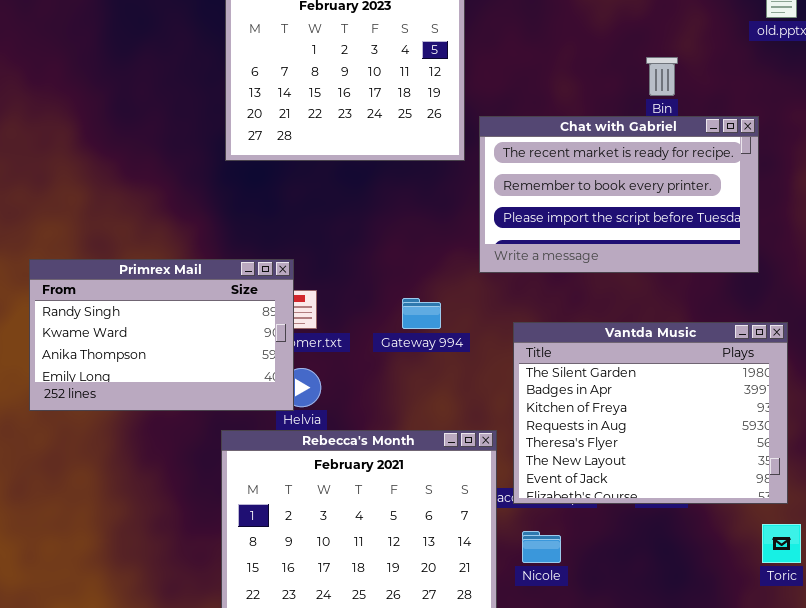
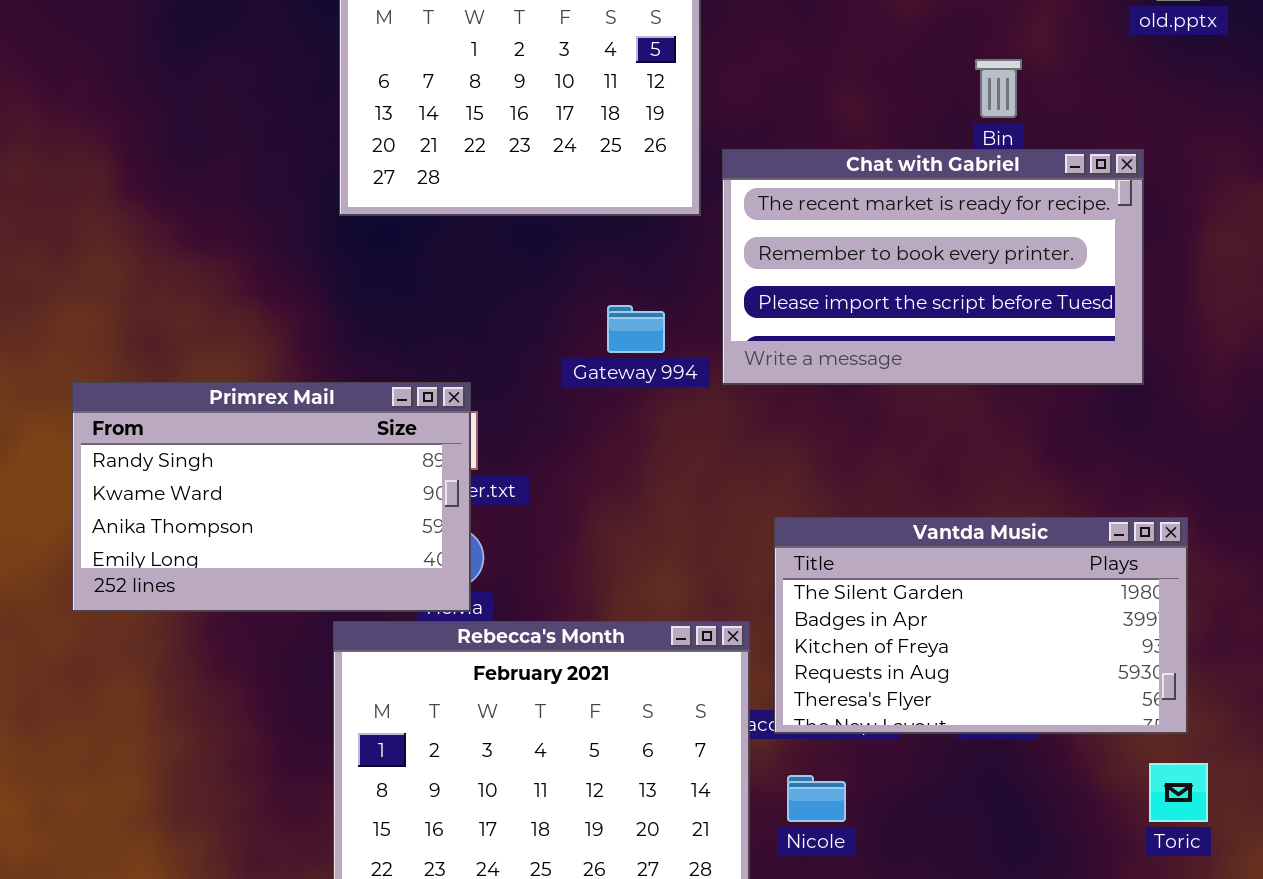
Primrex Mail: [29,259,294,411] -> [72,382,471,612], moved
Gateway 994: [402,298,441,329] -> [607,305,665,353], moved
Vantda Music: [513,322,788,504] -> [774,517,1188,734], resized

